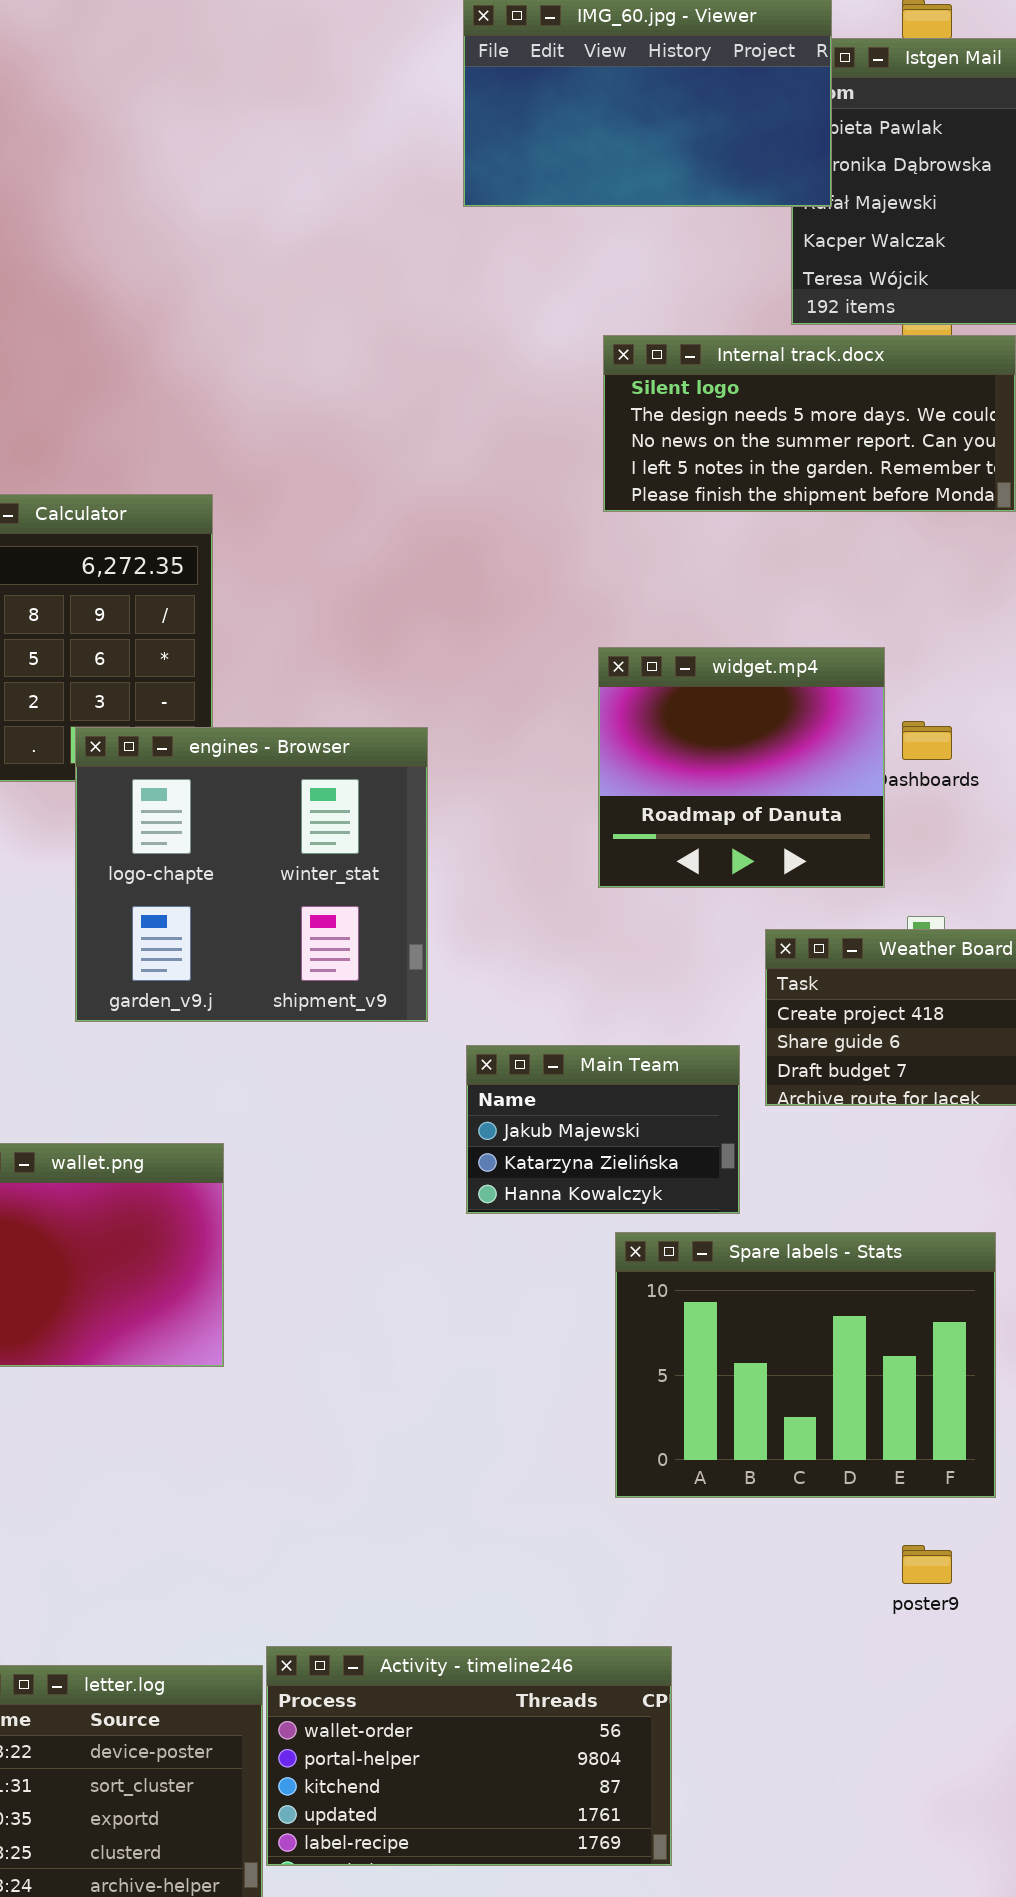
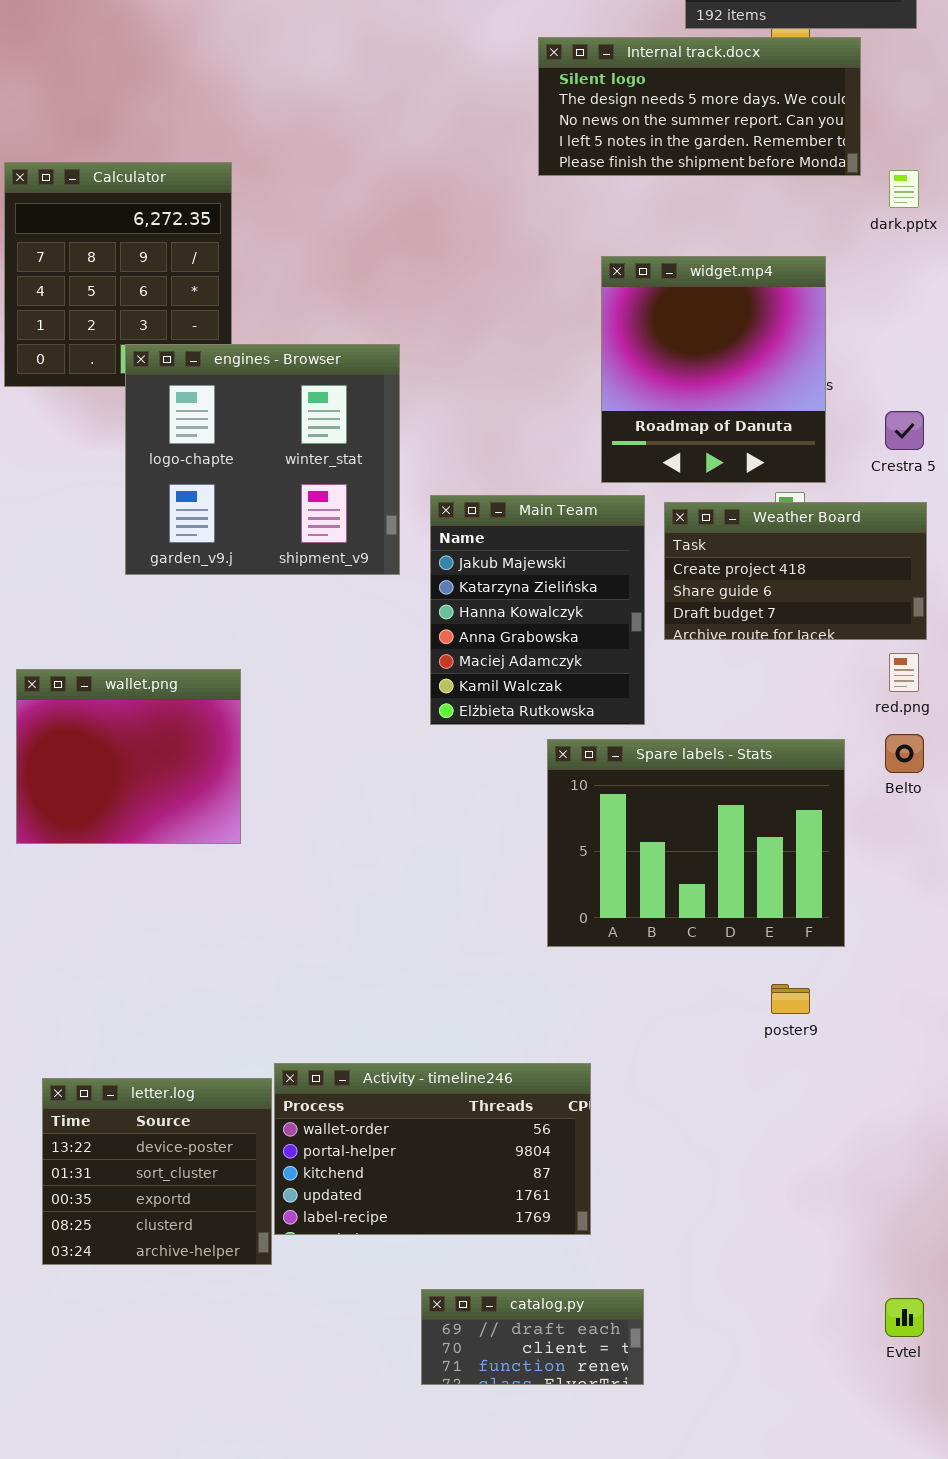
widget.mp4: [598,647,885,888] -> [601,256,826,483], moved, resized
Main Team: [466,1045,740,1214] -> [430,495,645,725], resized

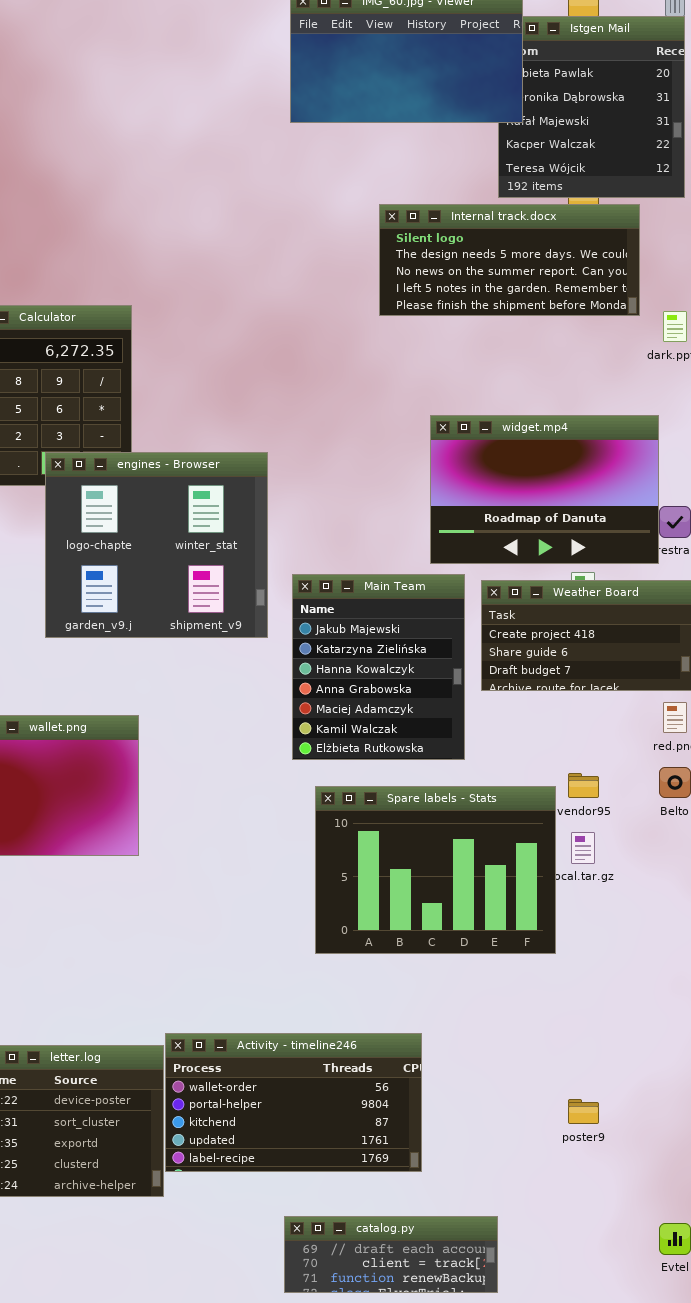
widget.mp4: [601,256,826,483] -> [430,415,659,564], resized
Spare labels - Stats: [547,739,845,947] -> [315,786,556,954], moved
poster9: [771,984,810,1014] -> [568,1099,599,1124], moved
catalog.py: [421,1289,644,1385] -> [284,1216,498,1293], resized

